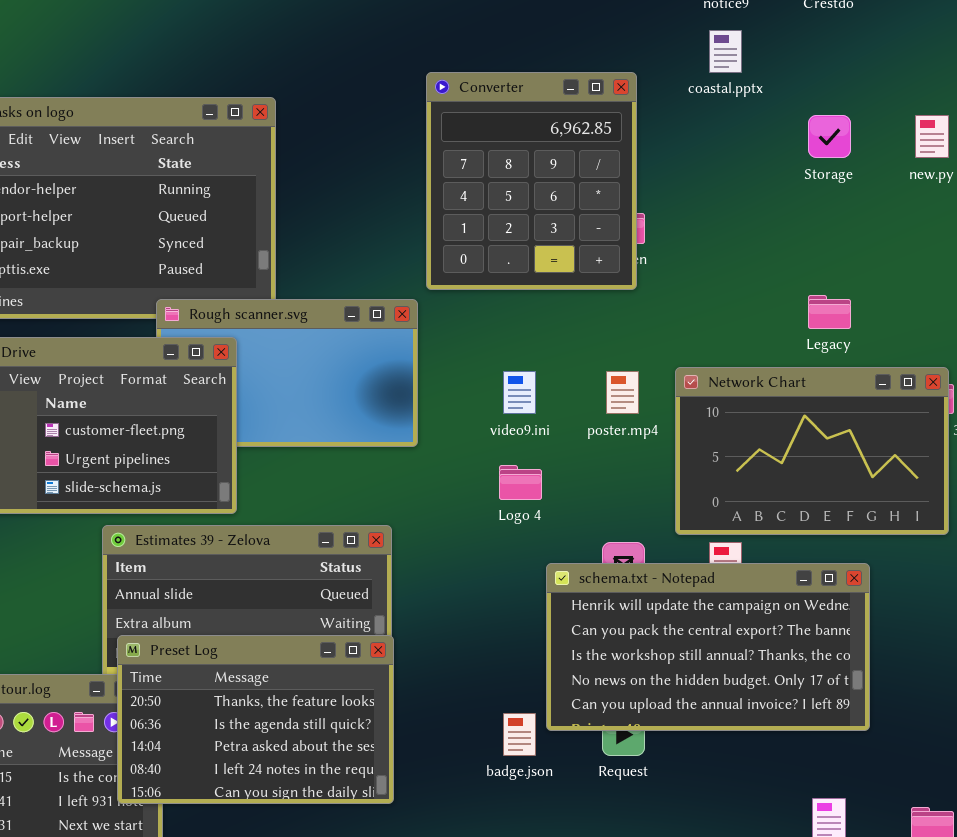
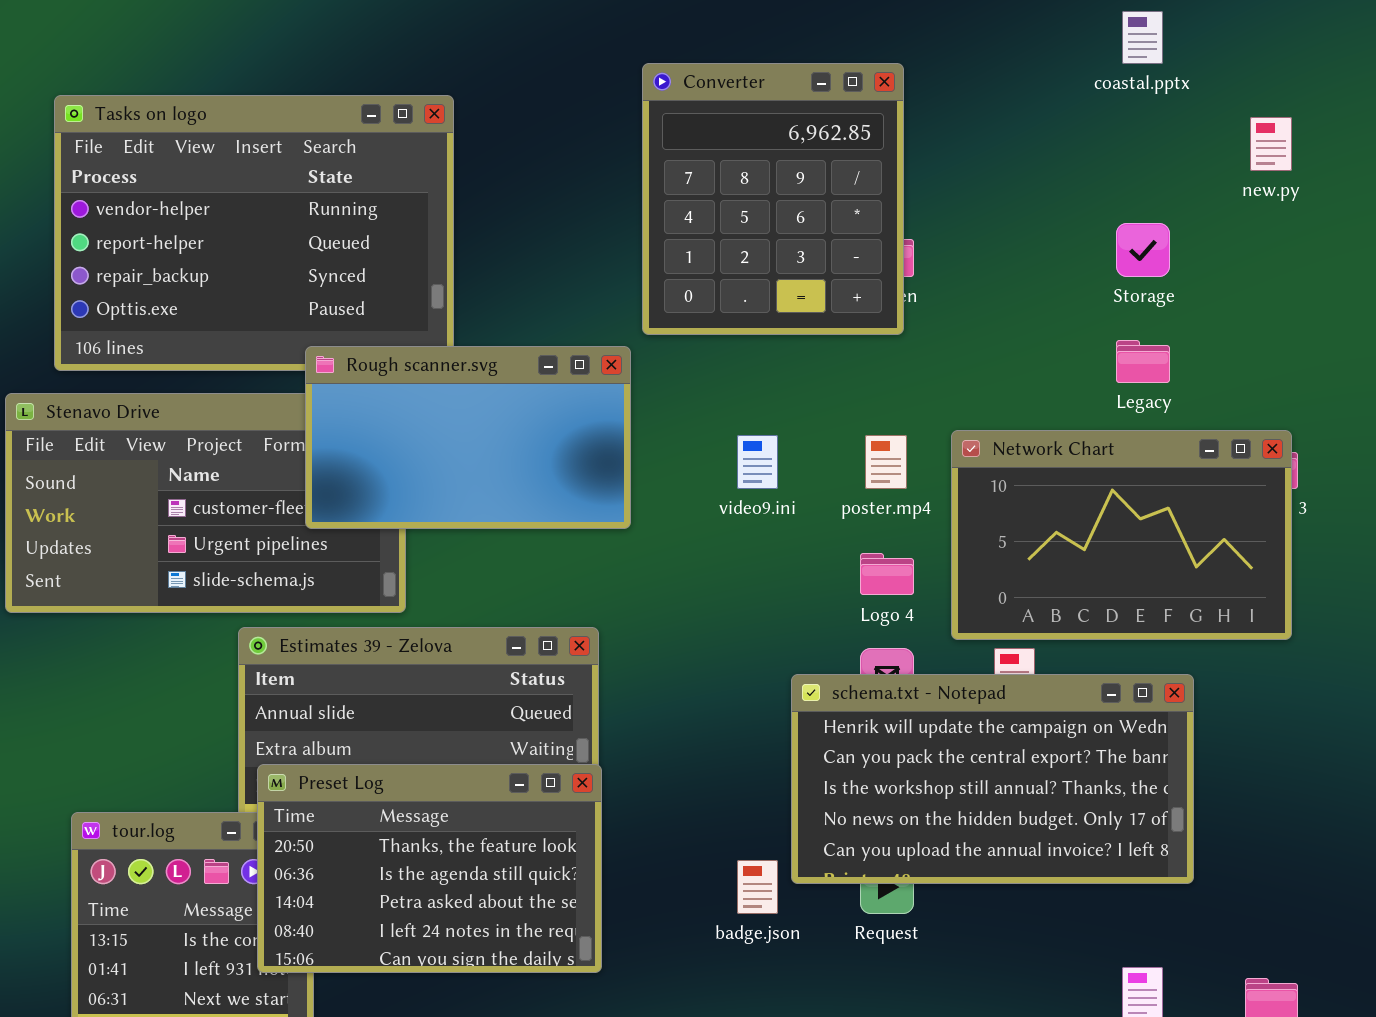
coastal.pptx: [709,30,742,73] -> [1122,11,1163,64], moved
Storage: [808,115,851,158] -> [1116,223,1170,277], moved
Rough scanner.svg: [156,299,418,447] -> [305,346,631,529], raised
Logo 4: [499,465,542,500] -> [860,553,914,595], moved

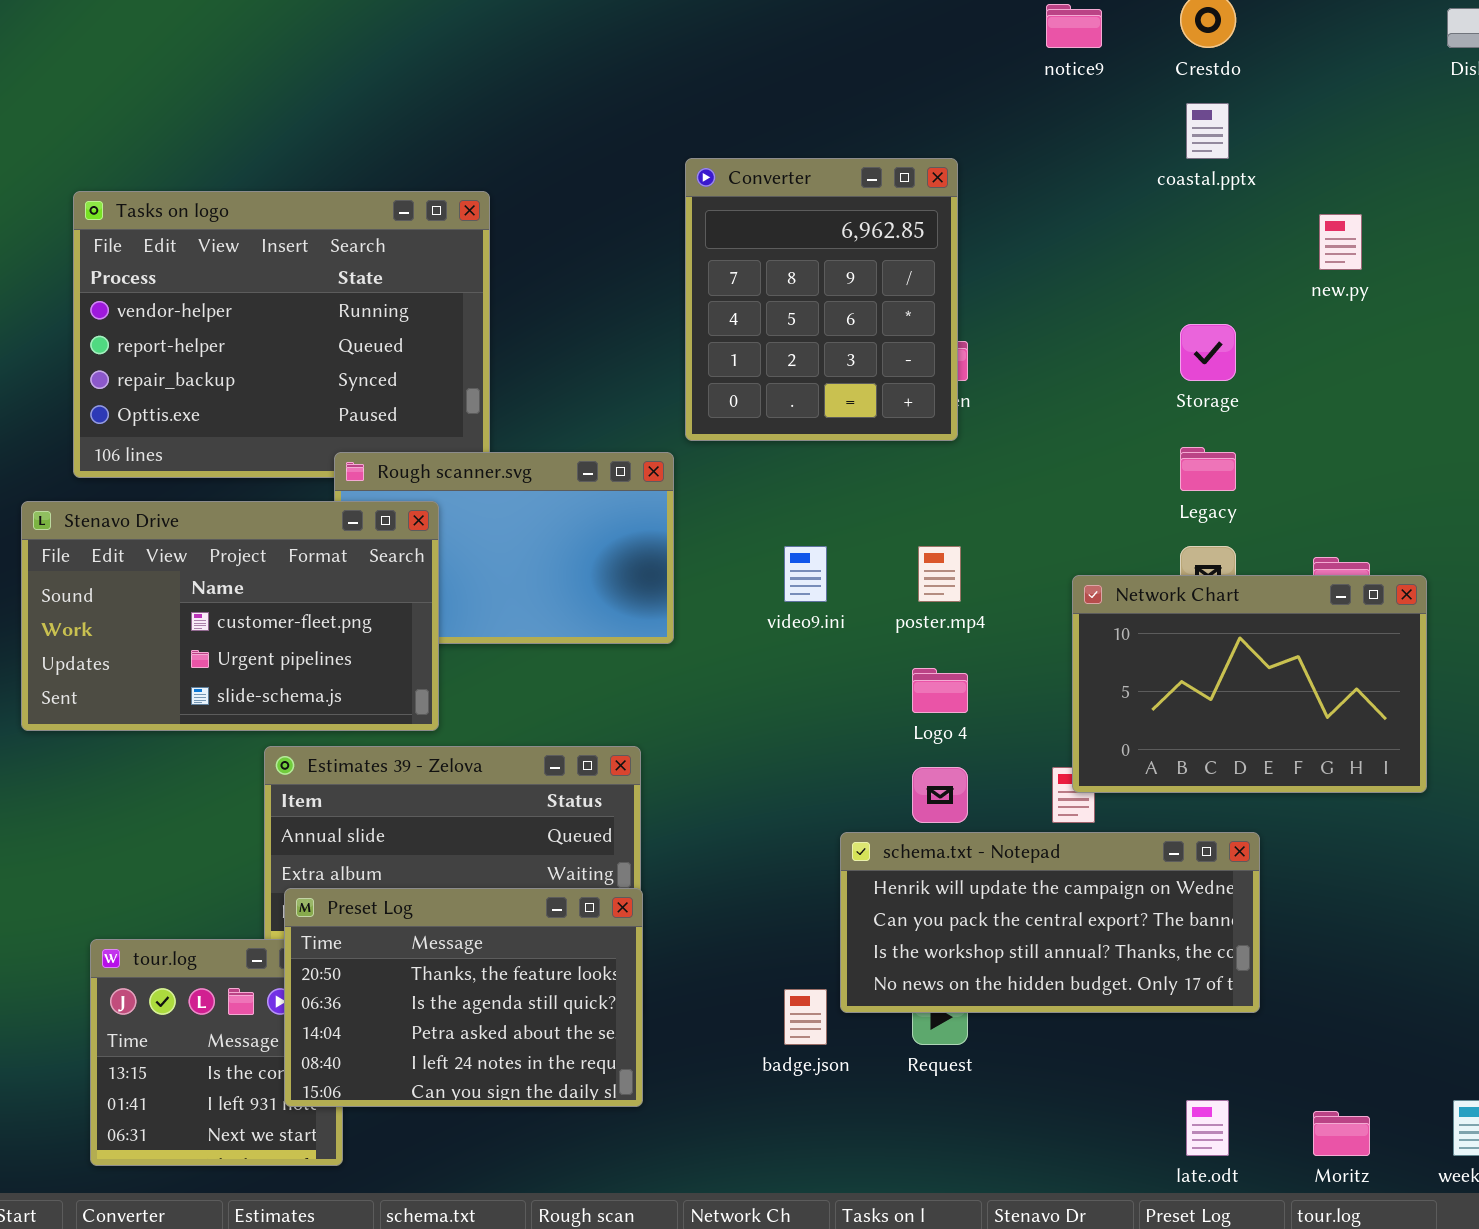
Stenavo Drive: [5,393,406,613] -> [21,501,439,731], raised
Network Chart: [951,430,1292,640] -> [1072,575,1427,793], moved
schema.txt - Notepad: [791,674,1194,884] -> [840,832,1260,1013], resized

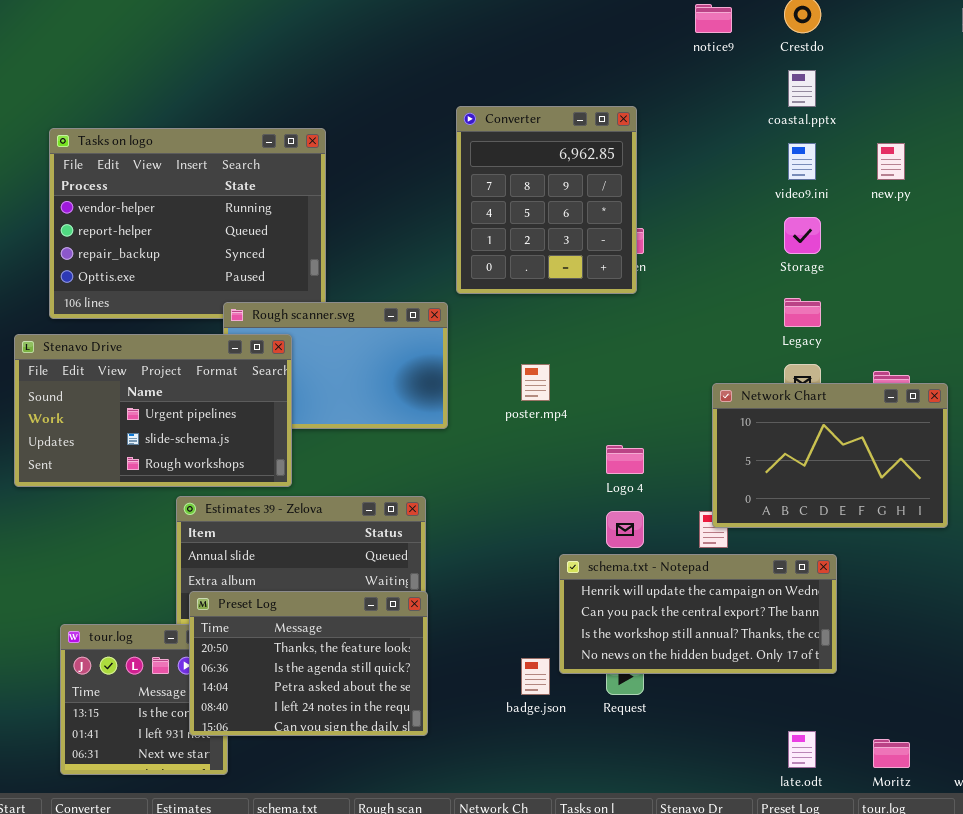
Stenavo Drive: [21,501,439,731] -> [14,334,292,487], scrolled down 1 row
video9.ini: [784,546,827,602] -> [788,143,816,180], moved
poster.mp4: [918,546,961,602] -> [521,364,550,401], moved

